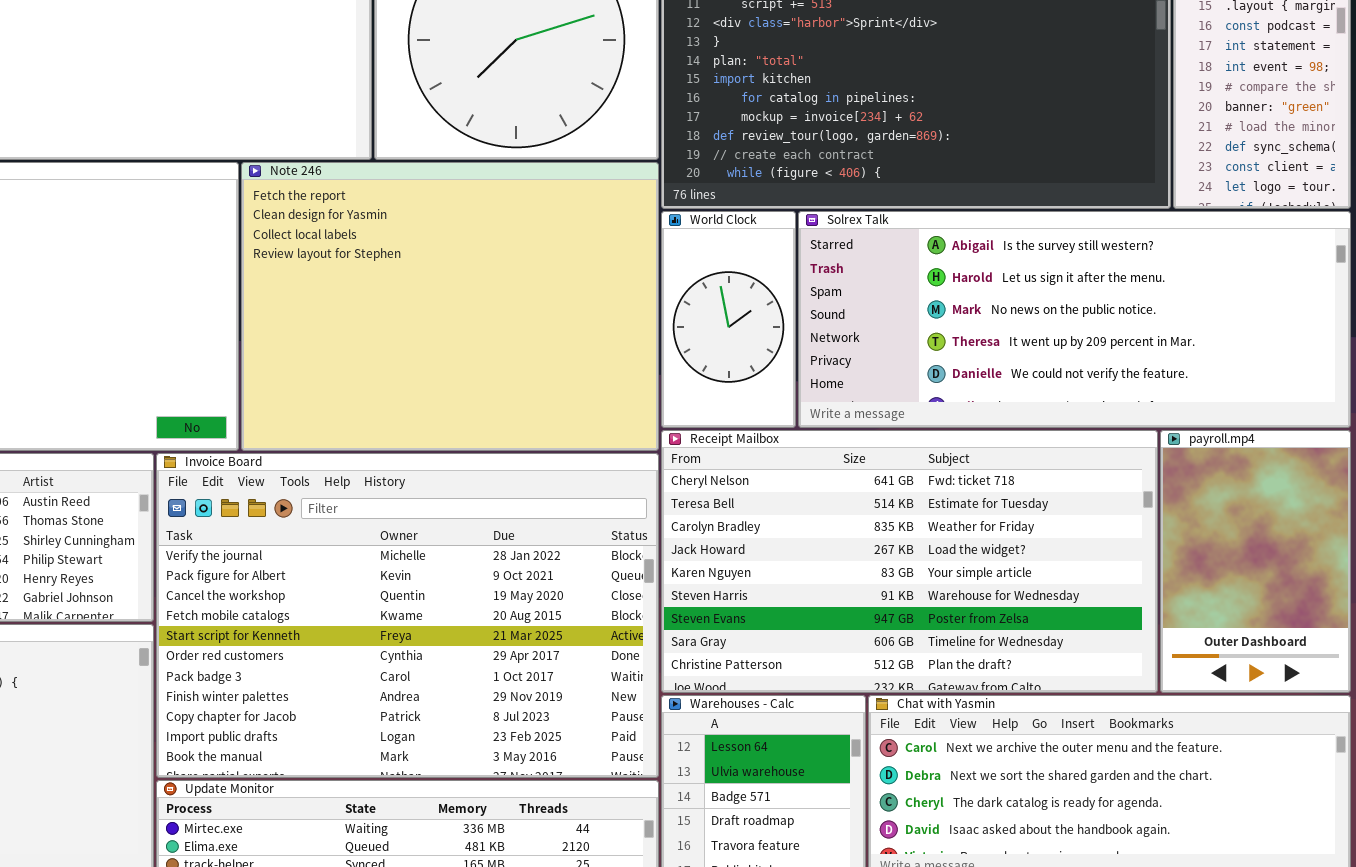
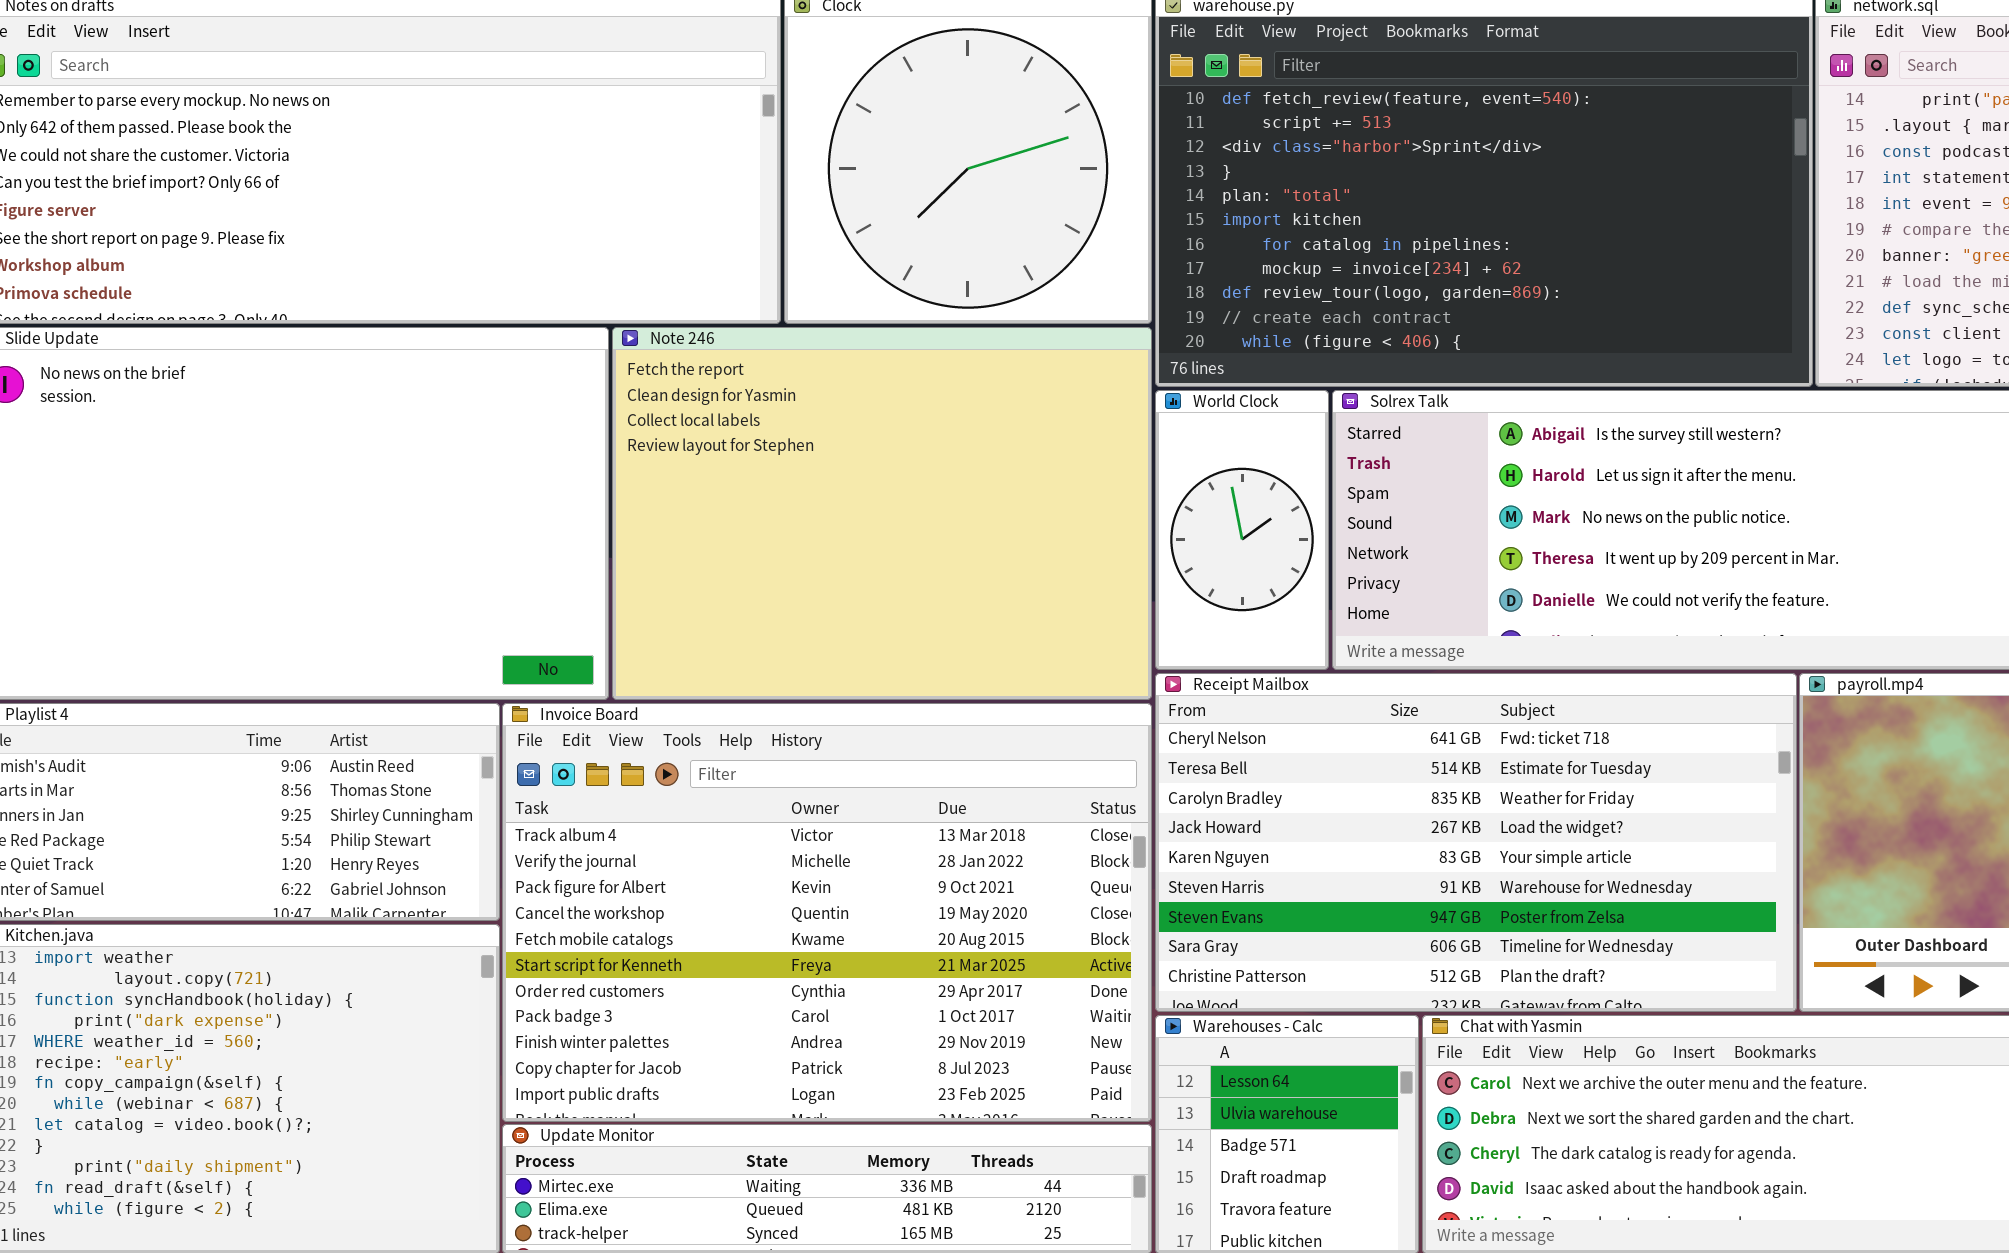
Invoice Board: [156,453,659,778] -> [502,703,1152,1122], scrolled up 1 row

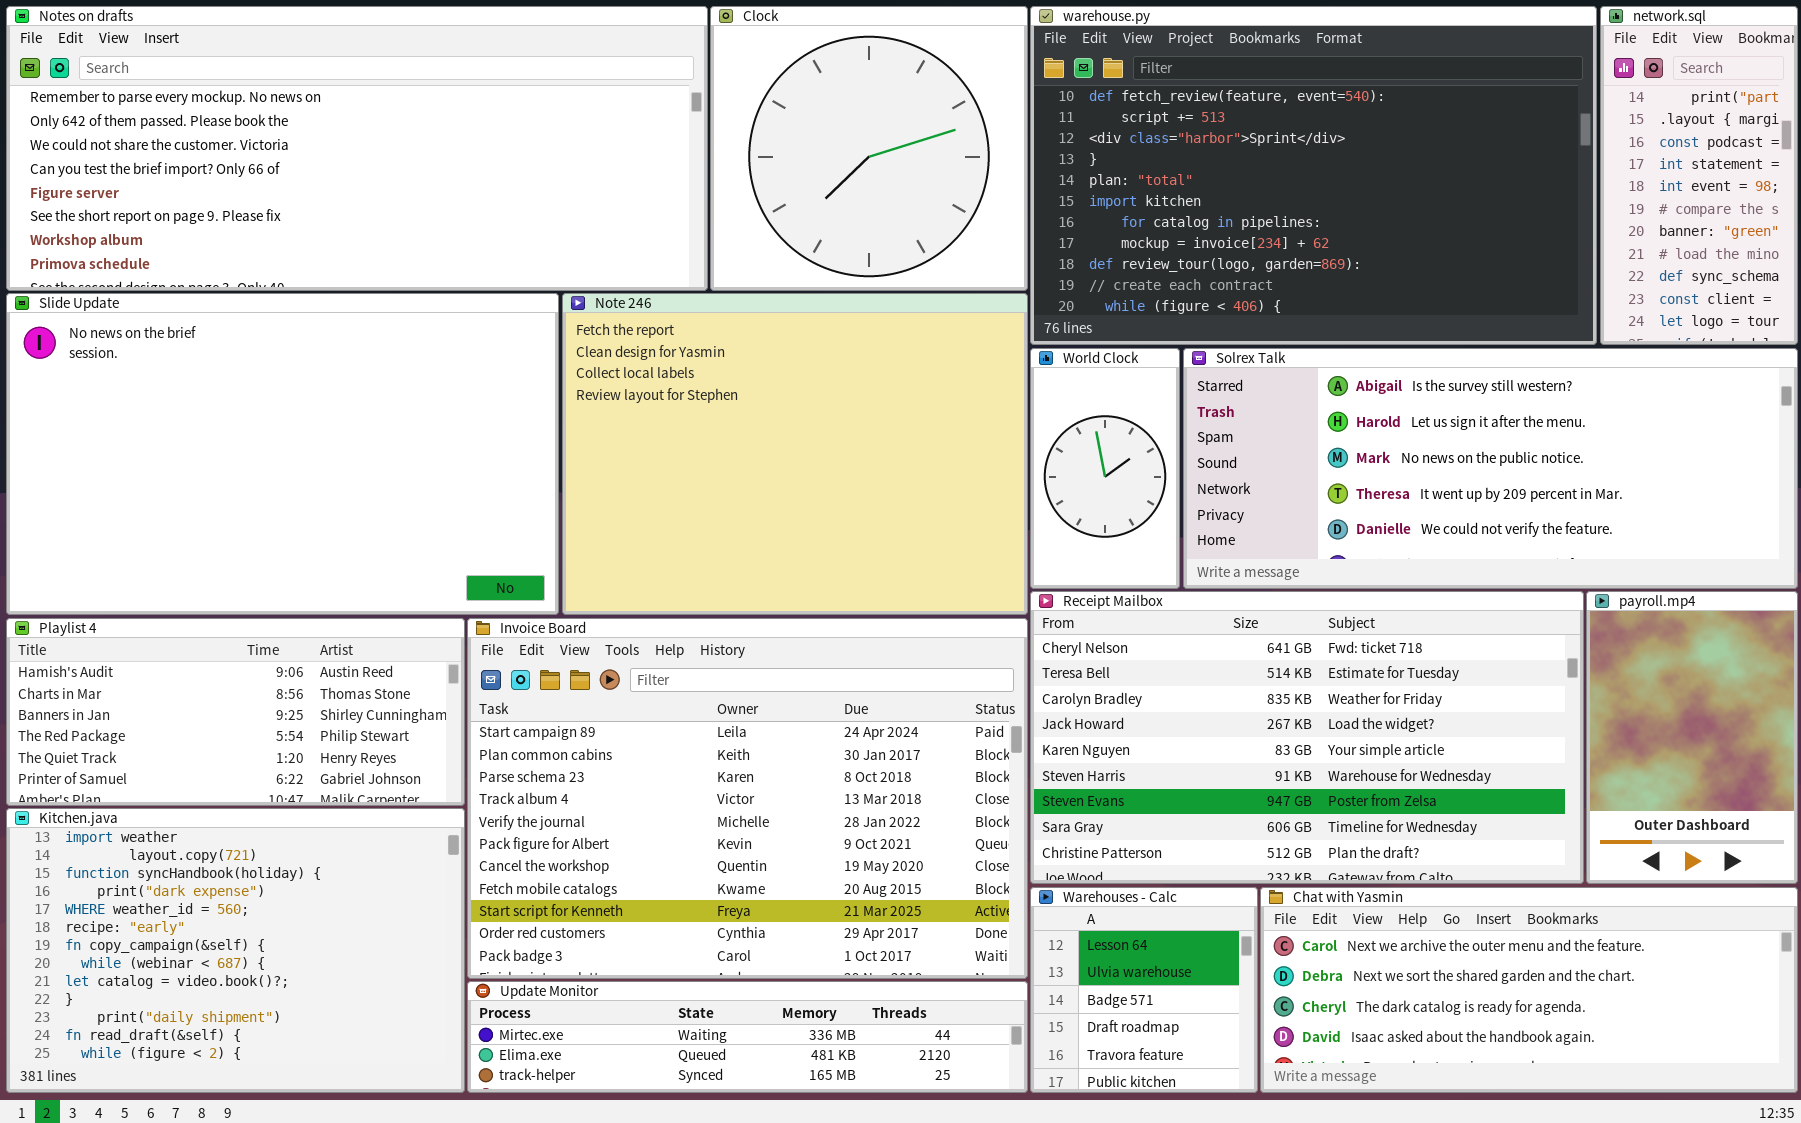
Invoice Board: [502,703,1152,1122] -> [467,618,1028,979], scrolled up 3 rows

